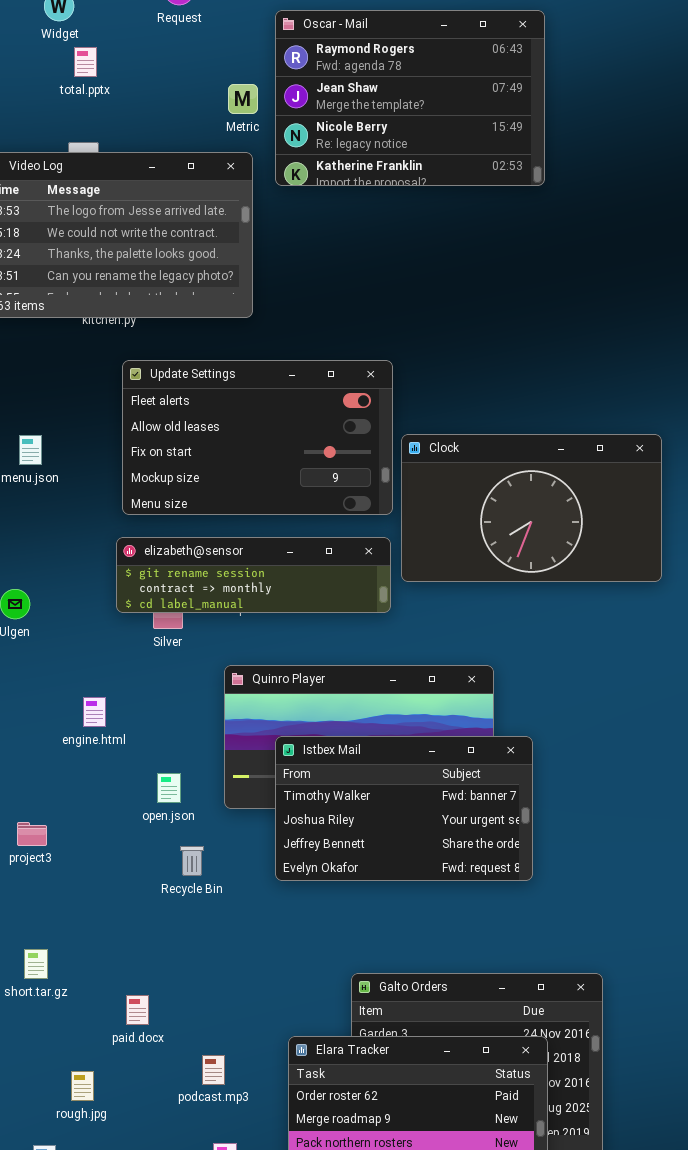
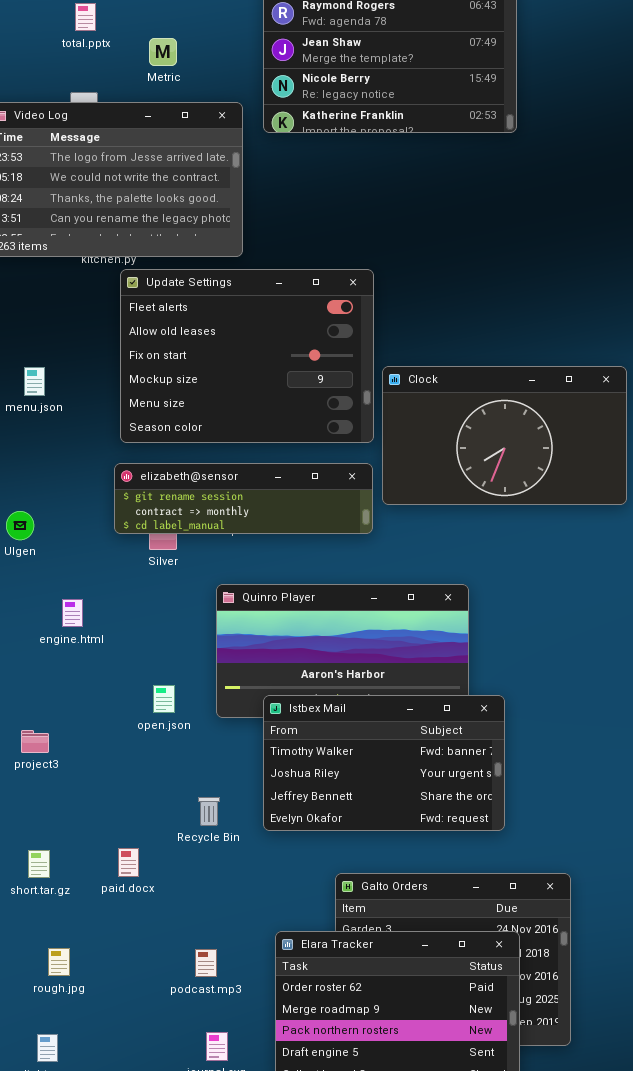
Metric: [228,84,258,114] -> [149,38,177,66], moved
Update Settings: [122,360,393,515] -> [120,269,374,443], resized
engine.html: [83,697,106,727] -> [62,599,83,627], moved
Istbex Mail: [275,736,533,881] -> [263,695,505,831], moved
Recycle Bin: [180,846,204,876] -> [198,797,220,826], moved
paid.docx: [126,995,149,1025] -> [118,848,139,877], moved
rough.jpg: [71,1071,94,1101] -> [48,948,70,976], moved

